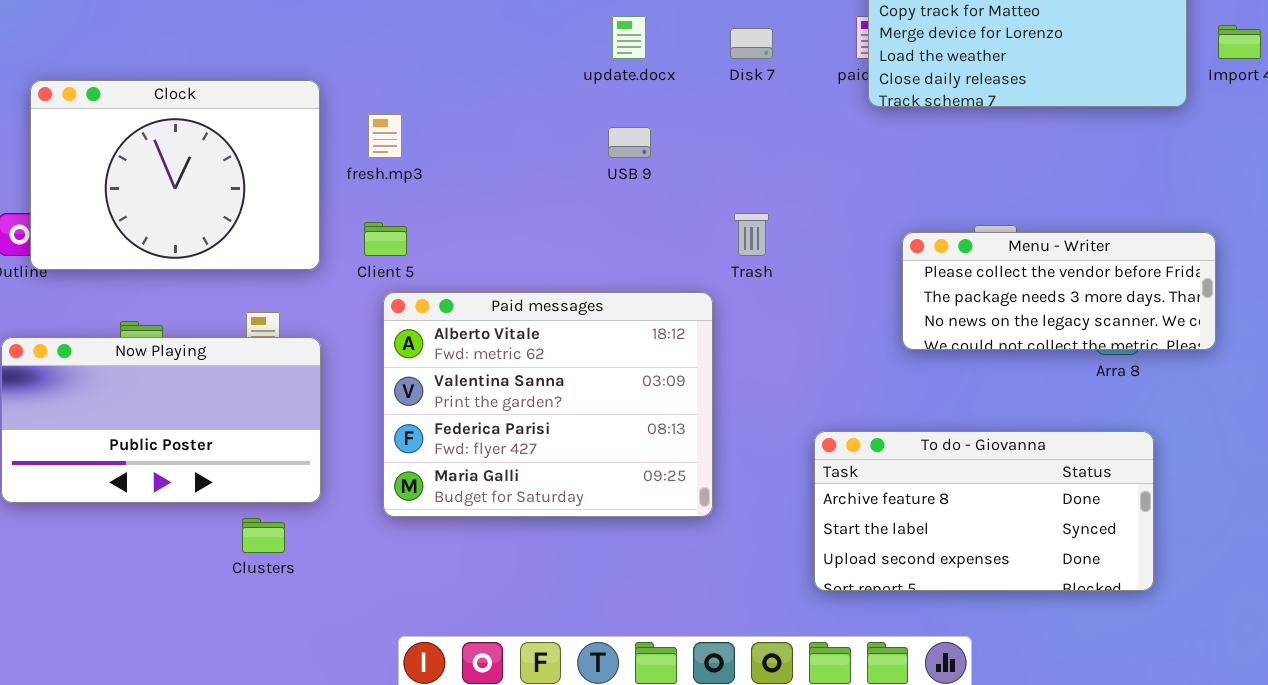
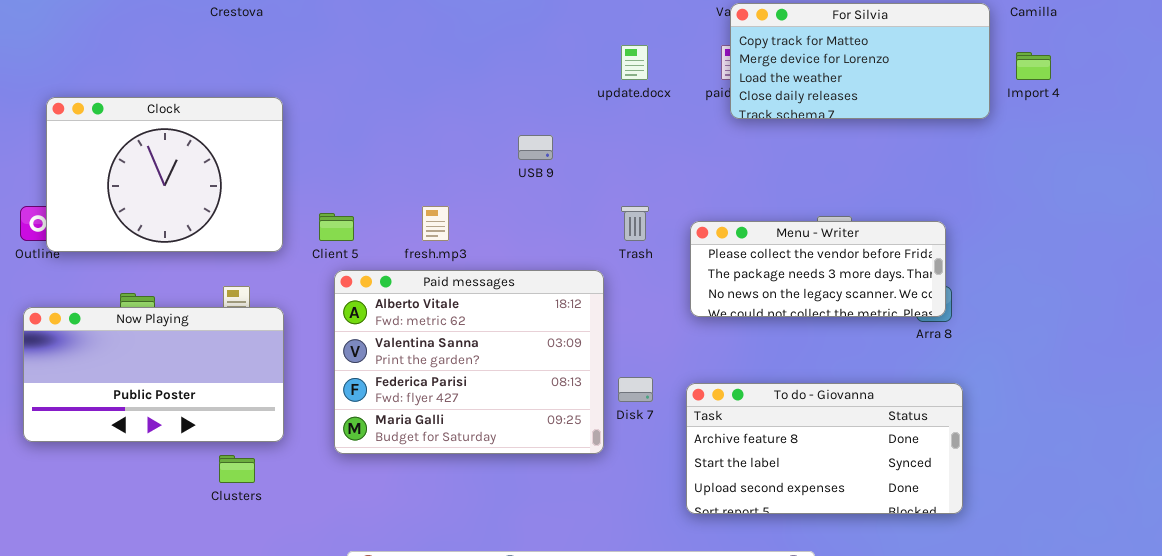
update.docx: [612,16,646,59] -> [621,45,648,80], moved
Disk 7: [730,28,773,59] -> [618,377,653,402], moved
fresh.mp3: [368,114,402,158] -> [422,206,449,241], moved
Menu - Writer: [902,232,1216,350] -> [690,221,946,317], moved

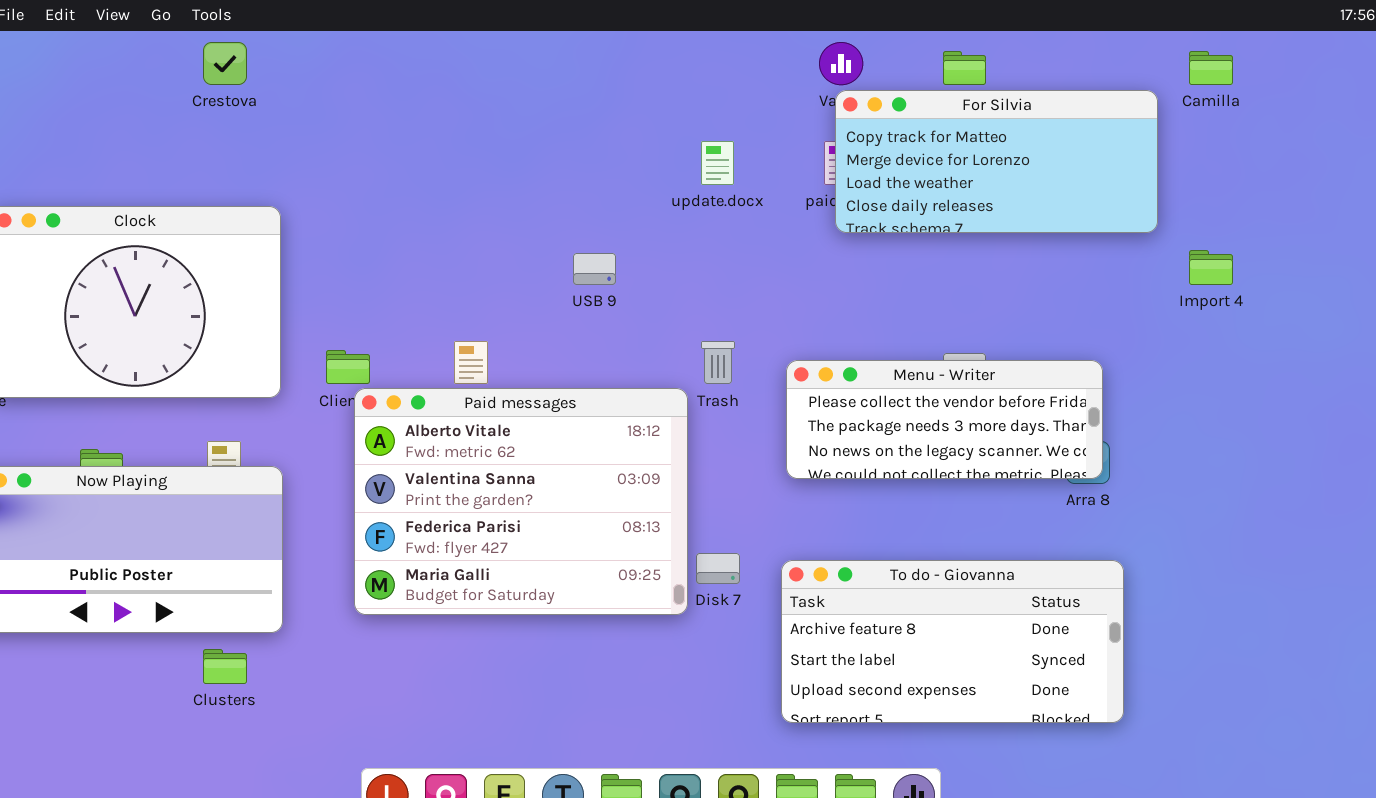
Import 4: [1016,52,1051,80] -> [1189,250,1233,285], moved
Paid messages: [334,270,604,454] -> [354,388,688,615], moved

